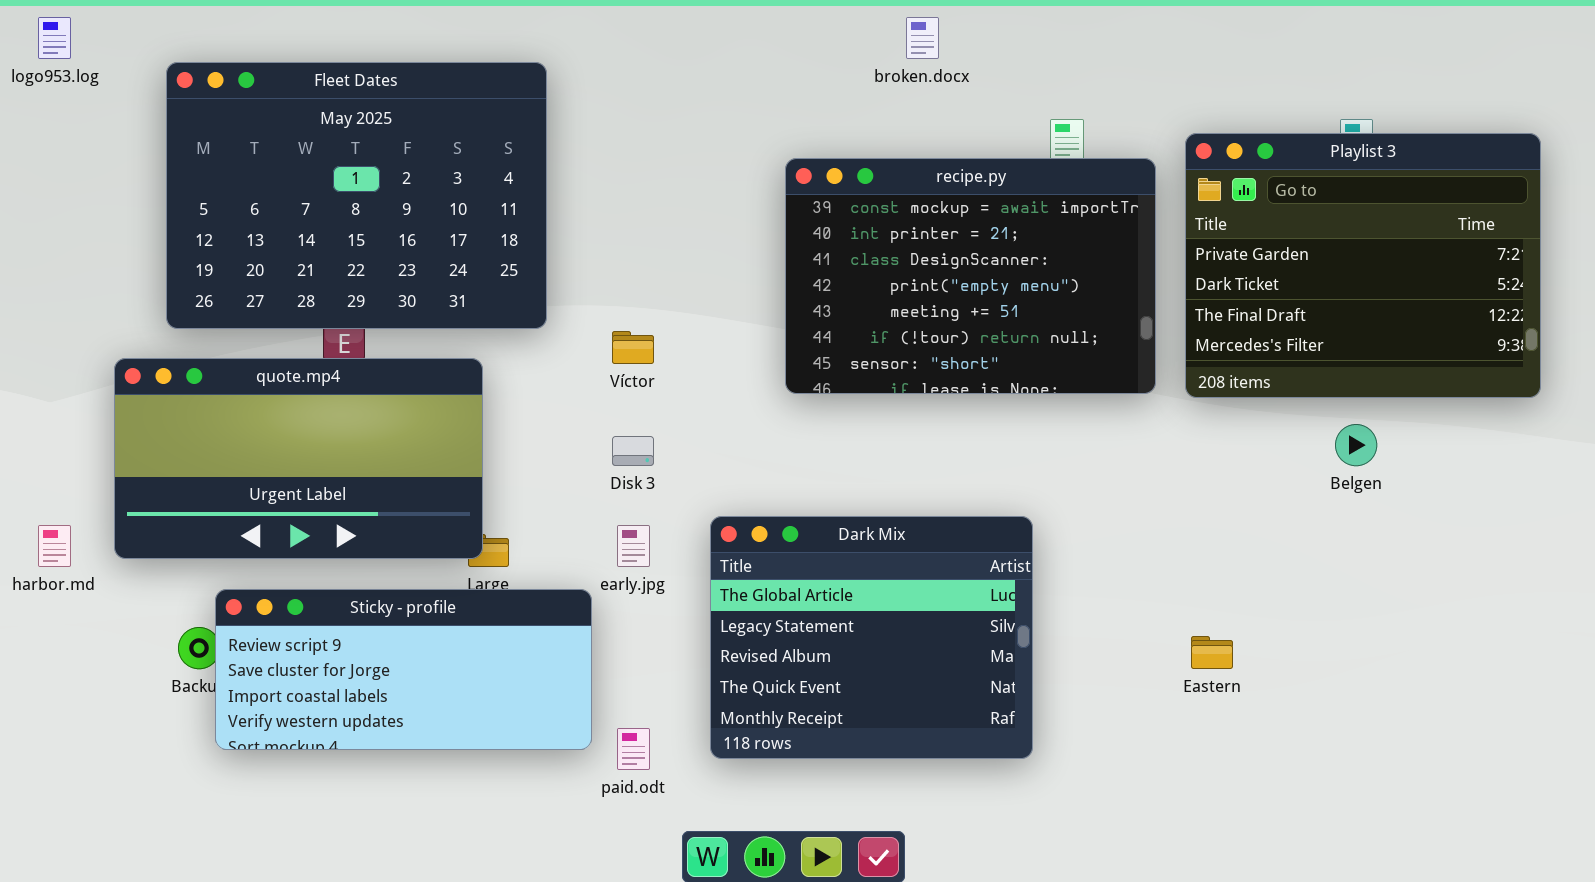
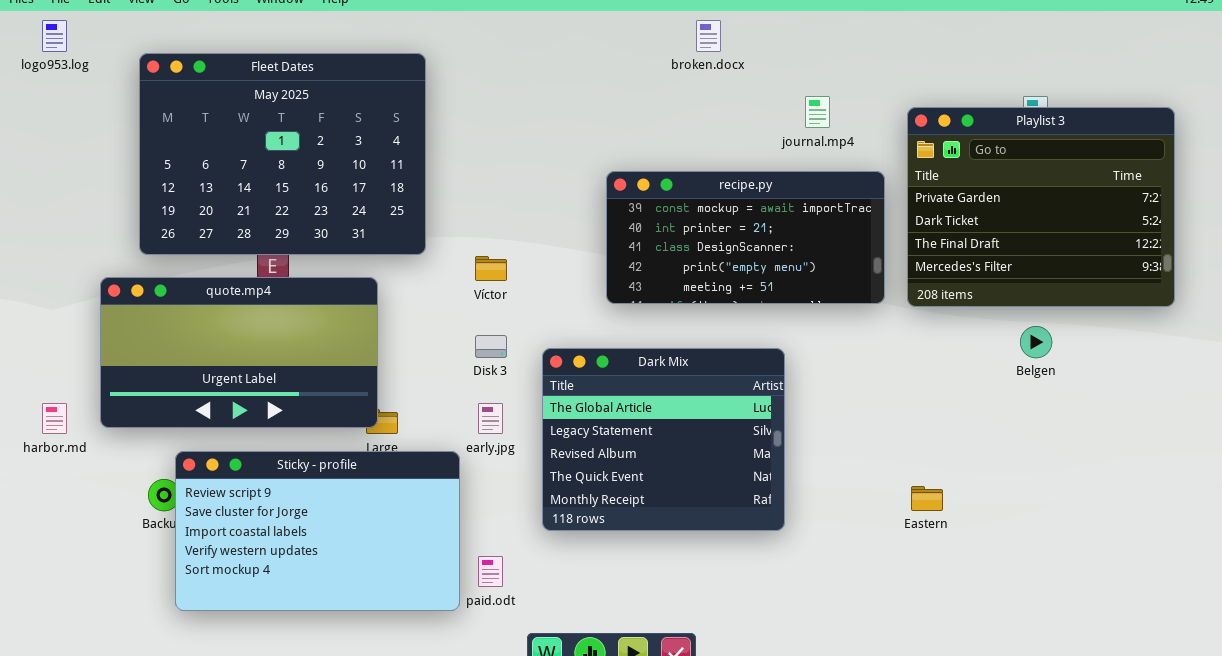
recipe.py: [785,158,1156,394] -> [606,171,885,304], resized
Dark Mix: [710,516,1033,759] -> [542,348,785,531], moved
Sticky - profile: [215,589,592,750] -> [175,451,460,611], resized

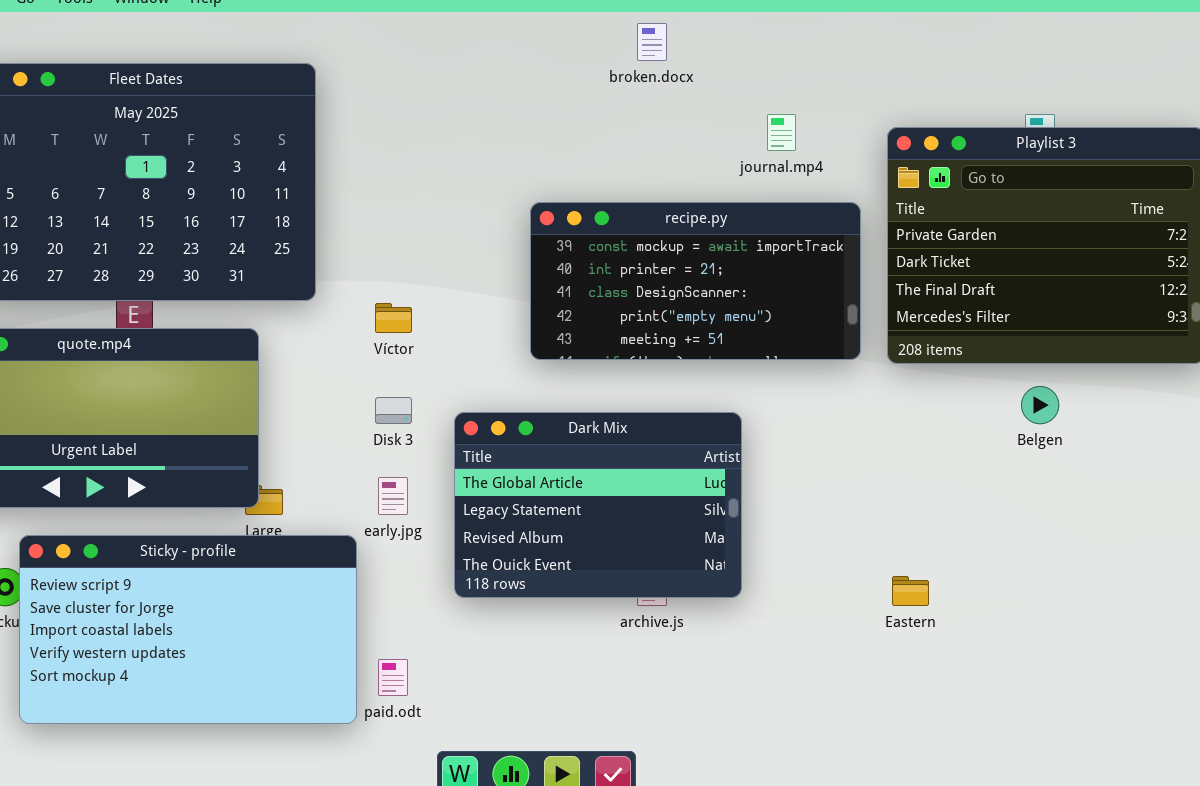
Dark Mix: [542,348,785,531] -> [454,412,742,598], resized

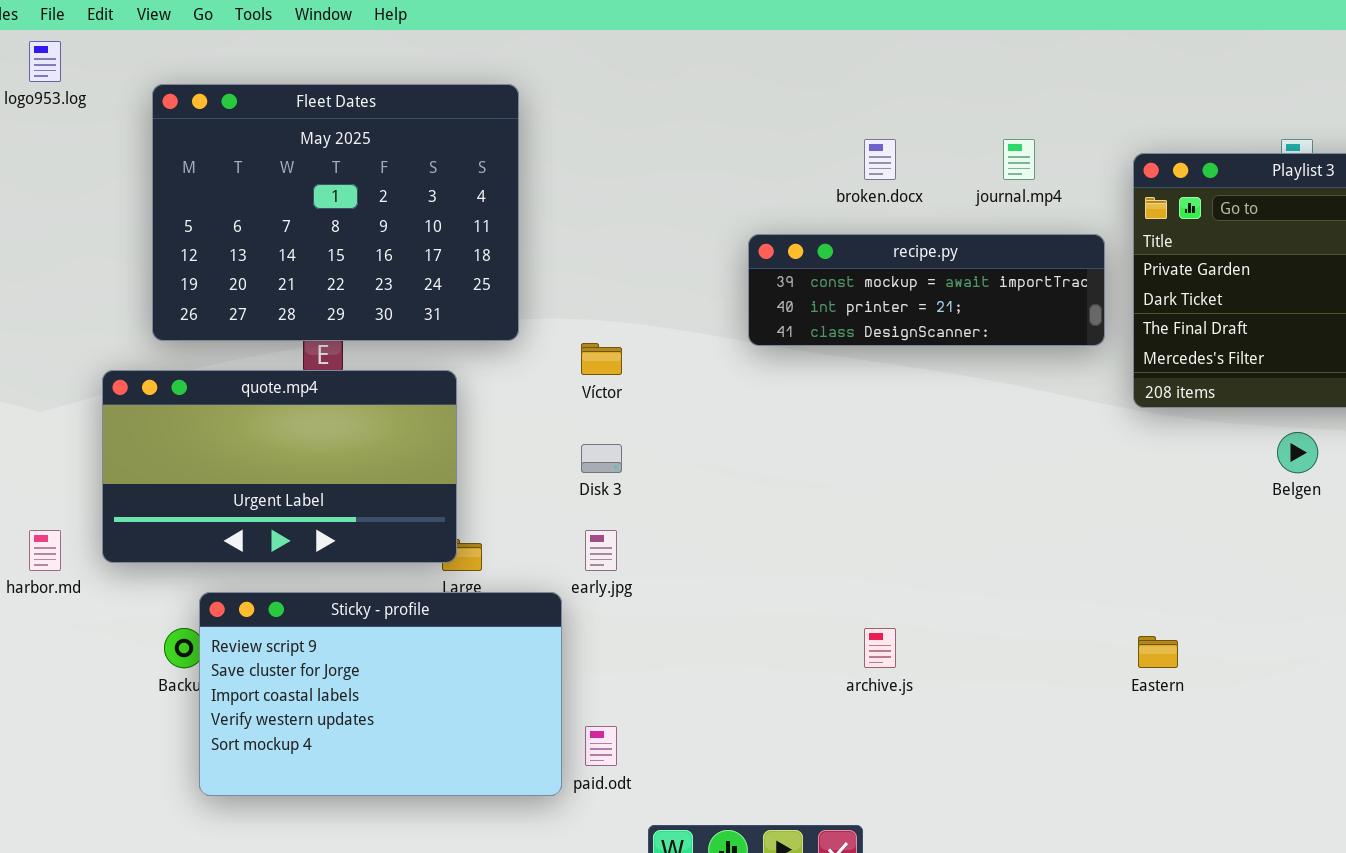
broken.docx: [637,23,667,61] -> [864,139,896,180], moved
recipe.py: [530,202,861,360] -> [748,234,1105,346], resized
Dark Mix: [454,412,742,598] -> none, closed

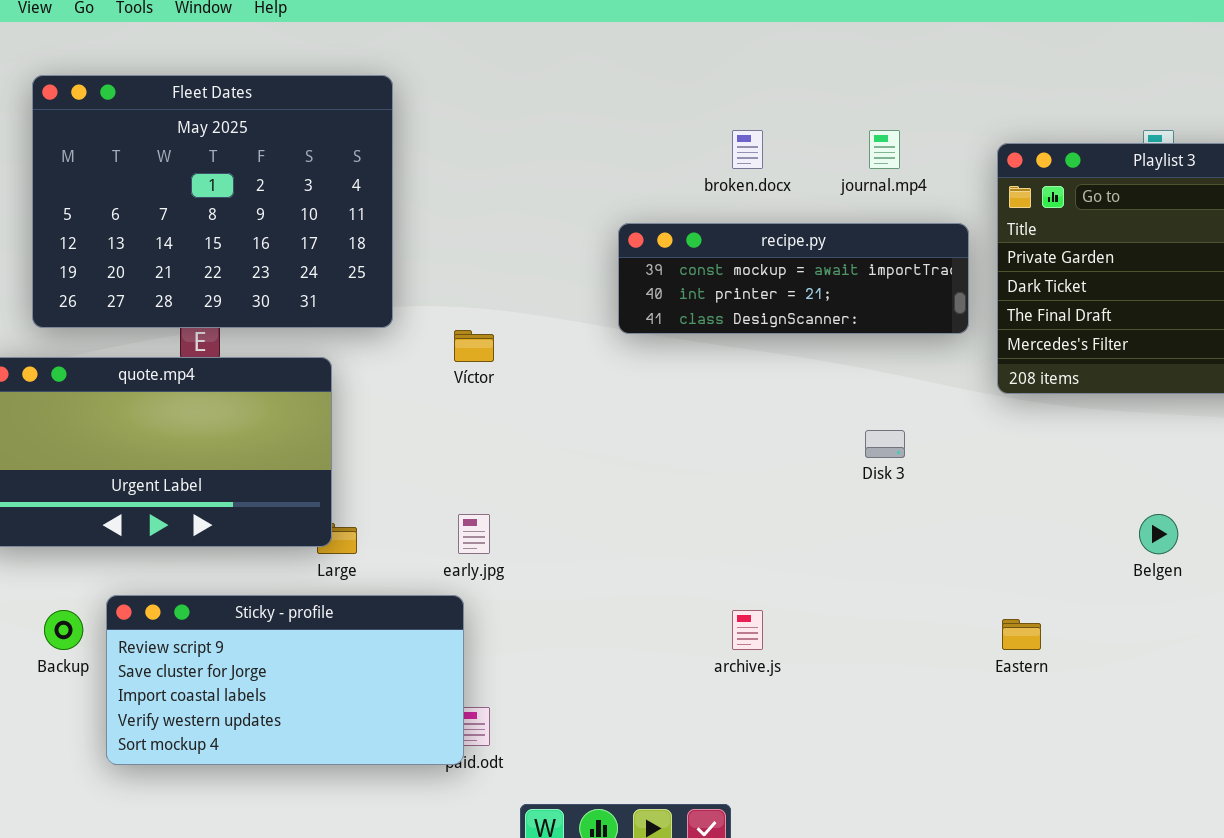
Belgen: [1277,432,1318,473] -> [1139,514,1178,554], moved
Disk 3: [581,444,622,473] -> [865,430,905,458], moved
Sticky - profile: [199,592,562,796] -> [106,595,464,765], moved, resized

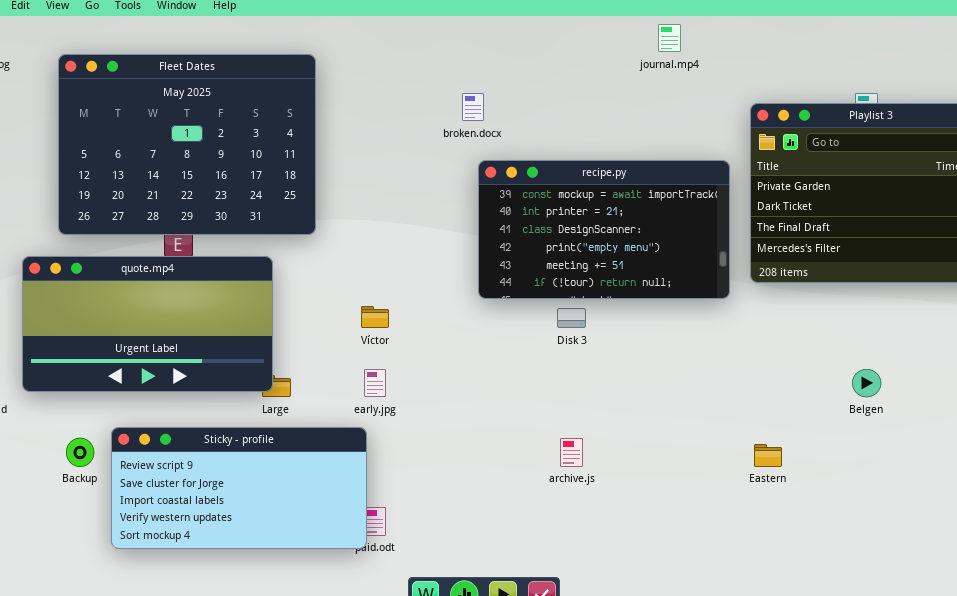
broken.docx: [732,130,763,169] -> [462,93,484,121], moved
journal.mp4: [869,130,900,169] -> [658,24,681,52], moved
recipe.py: [618,223,969,334] -> [478,160,730,299], resized
Víctor: [454,330,494,362] -> [361,306,389,328], moved
Disk 3: [865,430,905,458] -> [557,308,586,328], moved

